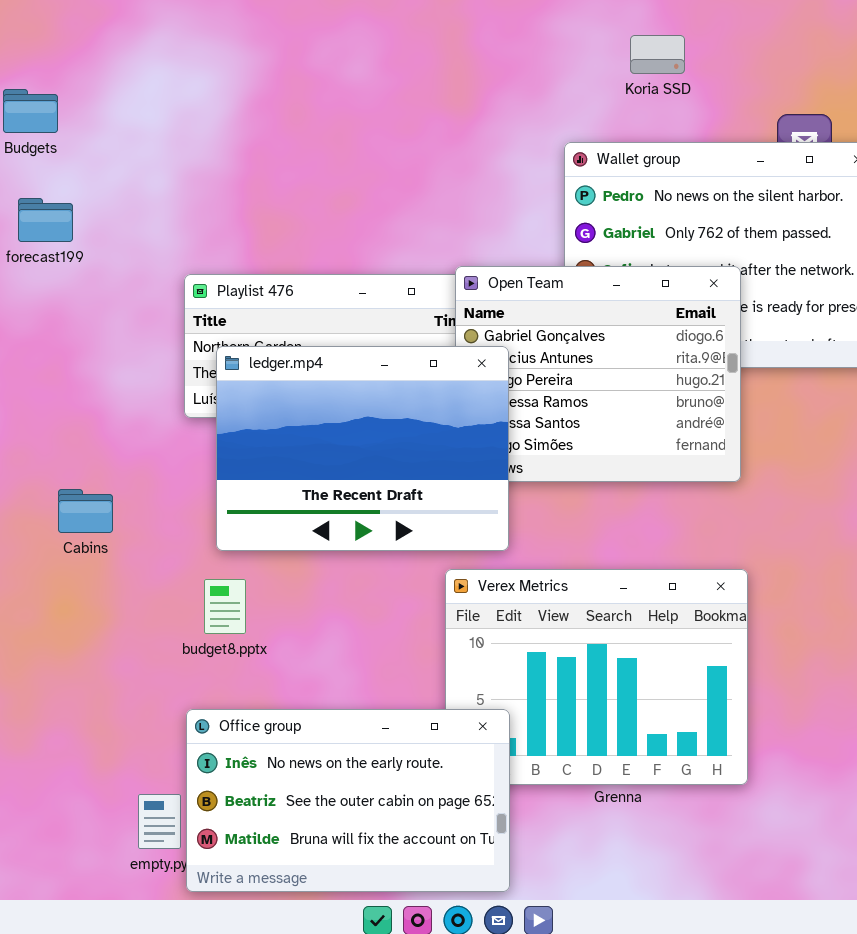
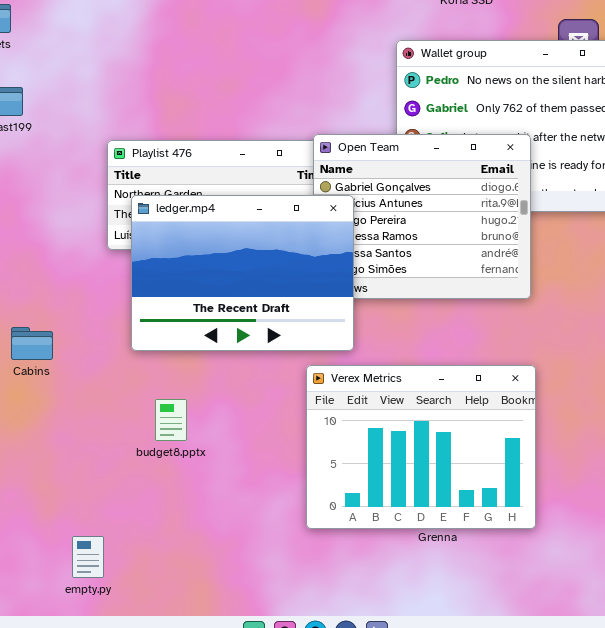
Cabins: [58,489,113,533] -> [11,327,53,360], moved
budget8.pptx: [204,579,246,634] -> [155,399,187,441], moved
Office group: [186,709,510,892] -> none, closed

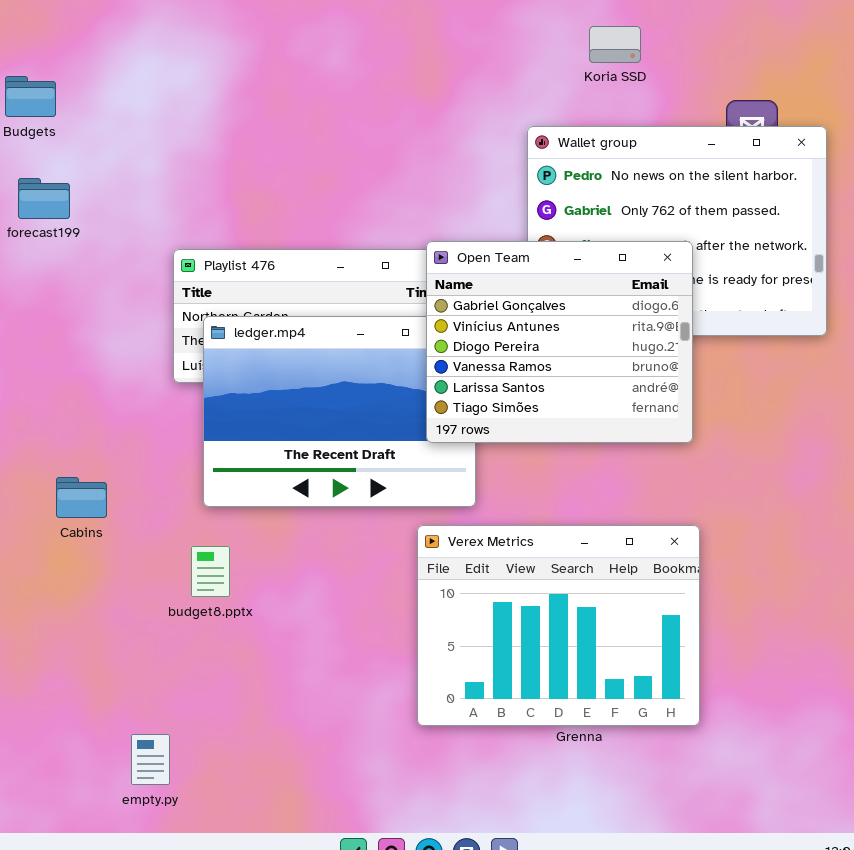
Open Team: [313,134,531,299] -> [426,241,693,443], raised
budget8.pptx: [155,399,187,441] -> [191,546,230,597], moved

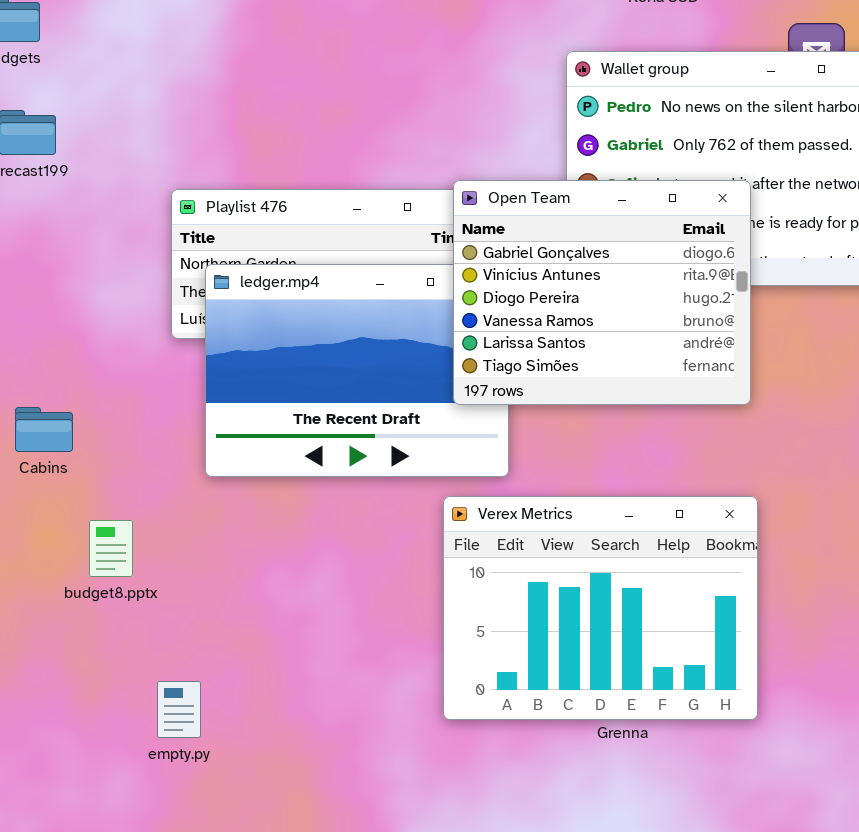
Cabins: [56,477,107,518] -> [15,407,73,452], moved
budget8.pptx: [191,546,230,597] -> [89,520,133,577], moved
empty.py: [131,734,170,785] -> [157,681,201,738], moved

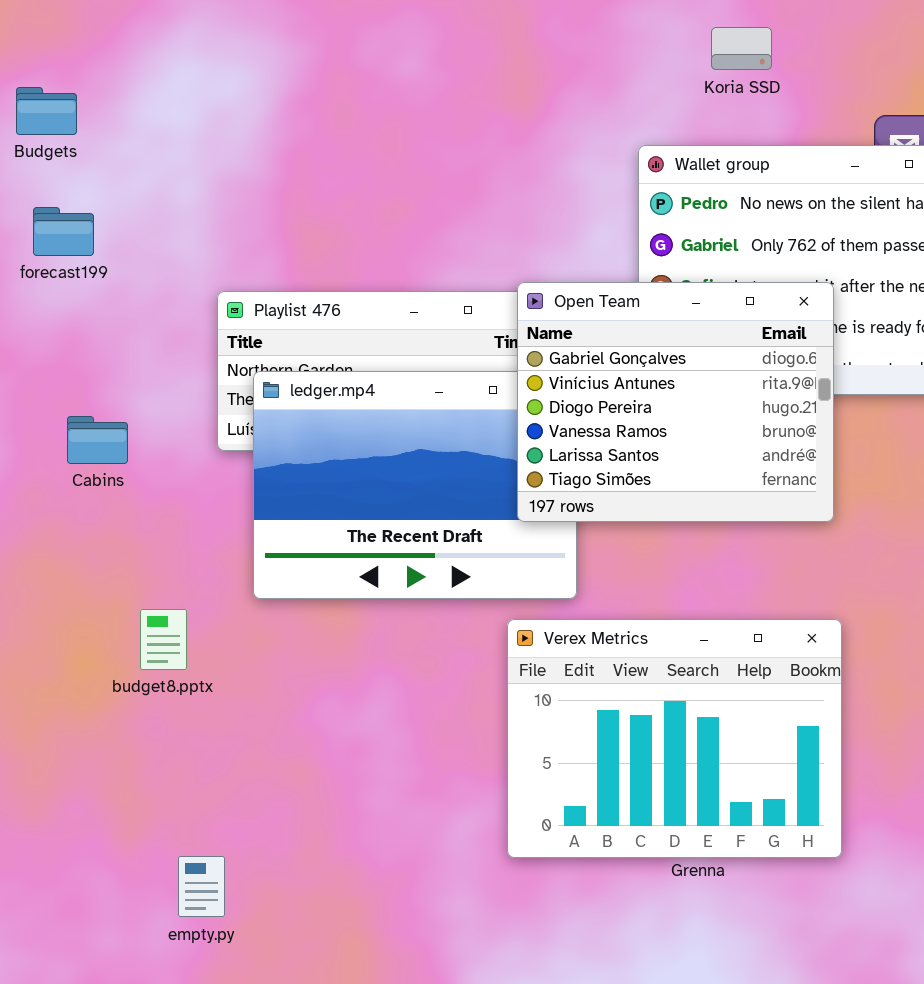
Cabins: [15,407,73,452] -> [67,416,128,464], moved
budget8.pptx: [89,520,133,577] -> [140,609,187,670], moved
empty.py: [157,681,201,738] -> [178,856,225,917], moved

